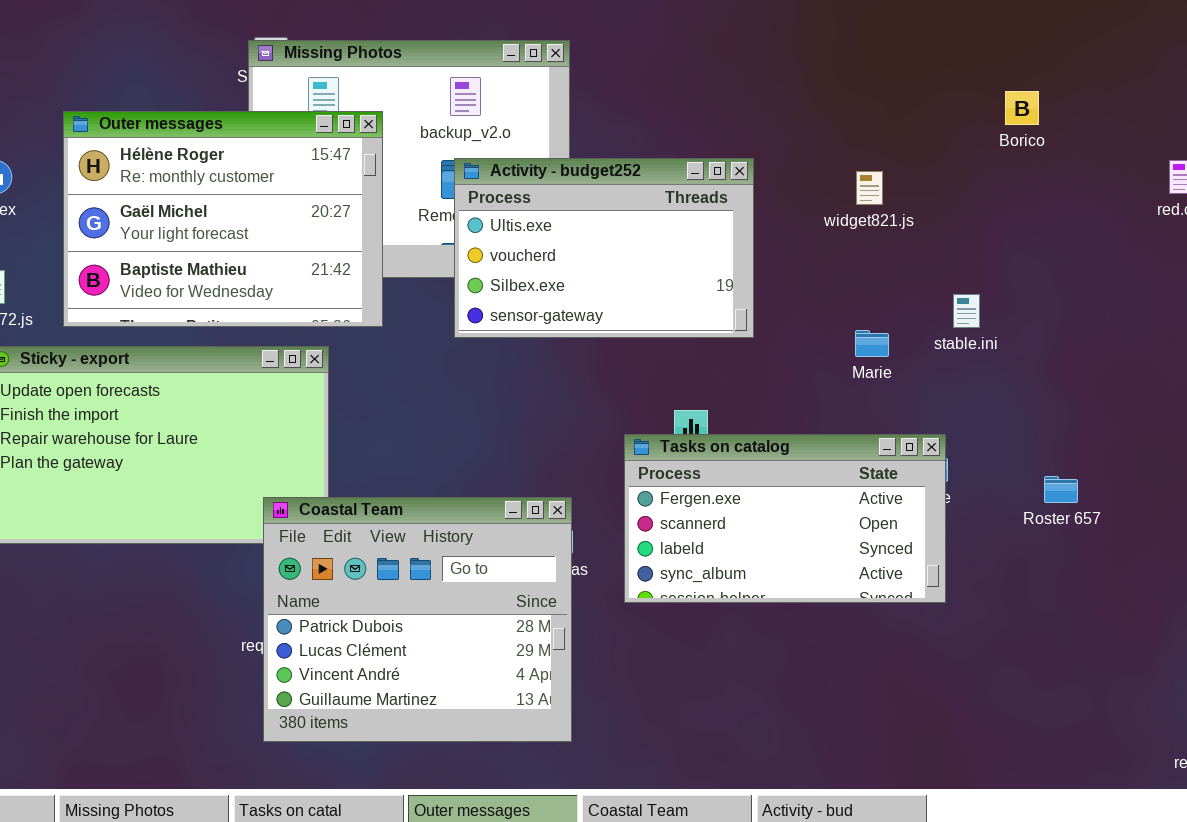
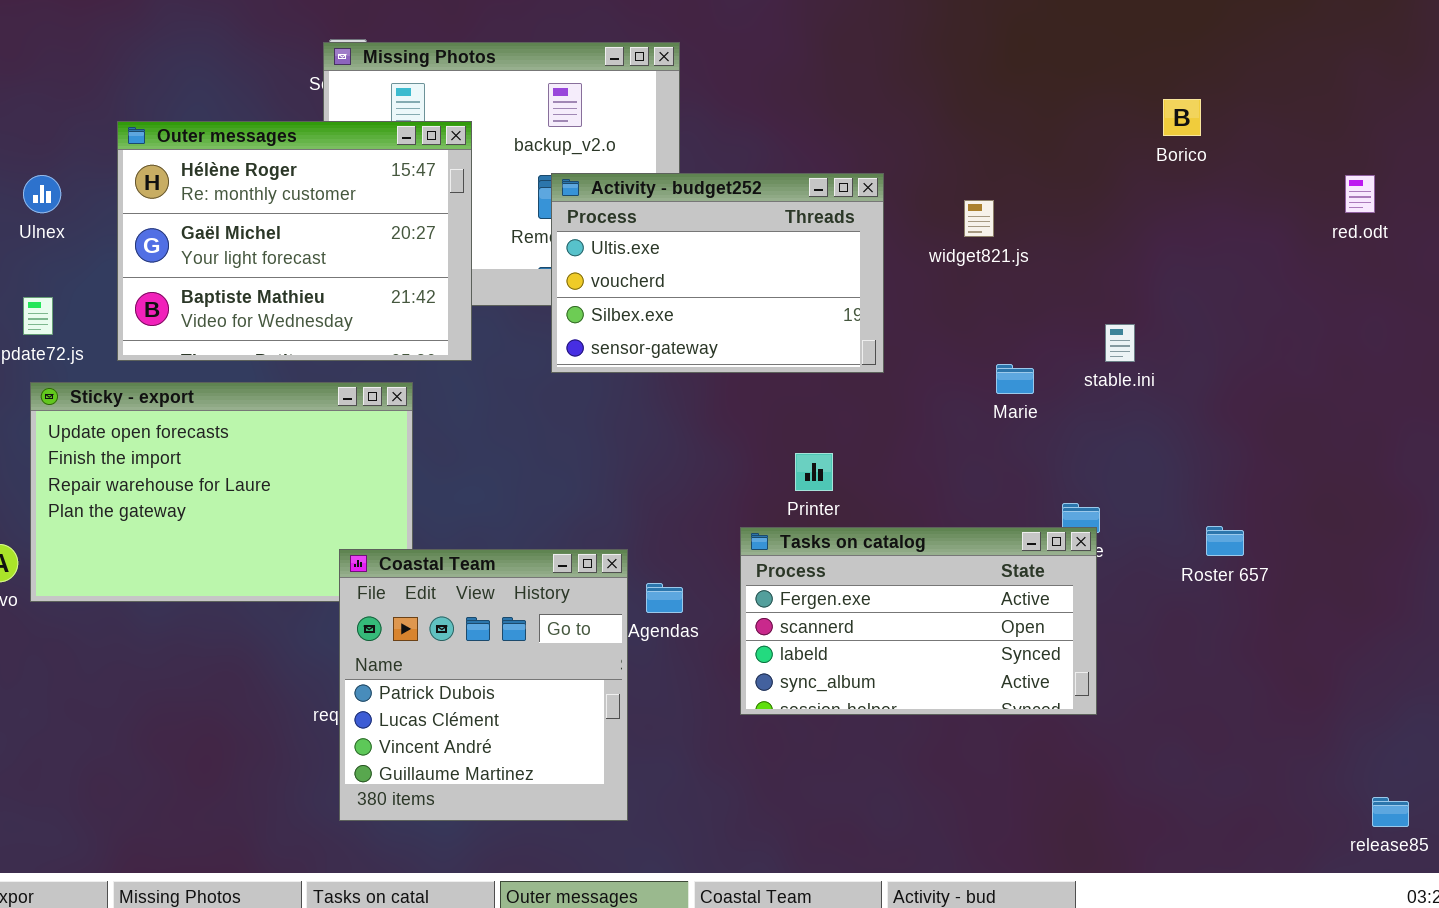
widget821.js: [856,171,883,205] -> [964,200,994,237], moved
Tasks on catalog: [624,434,946,603] -> [740,527,1097,715], moved
Coastal Team: [263,497,572,742] -> [339,549,628,821], resized

